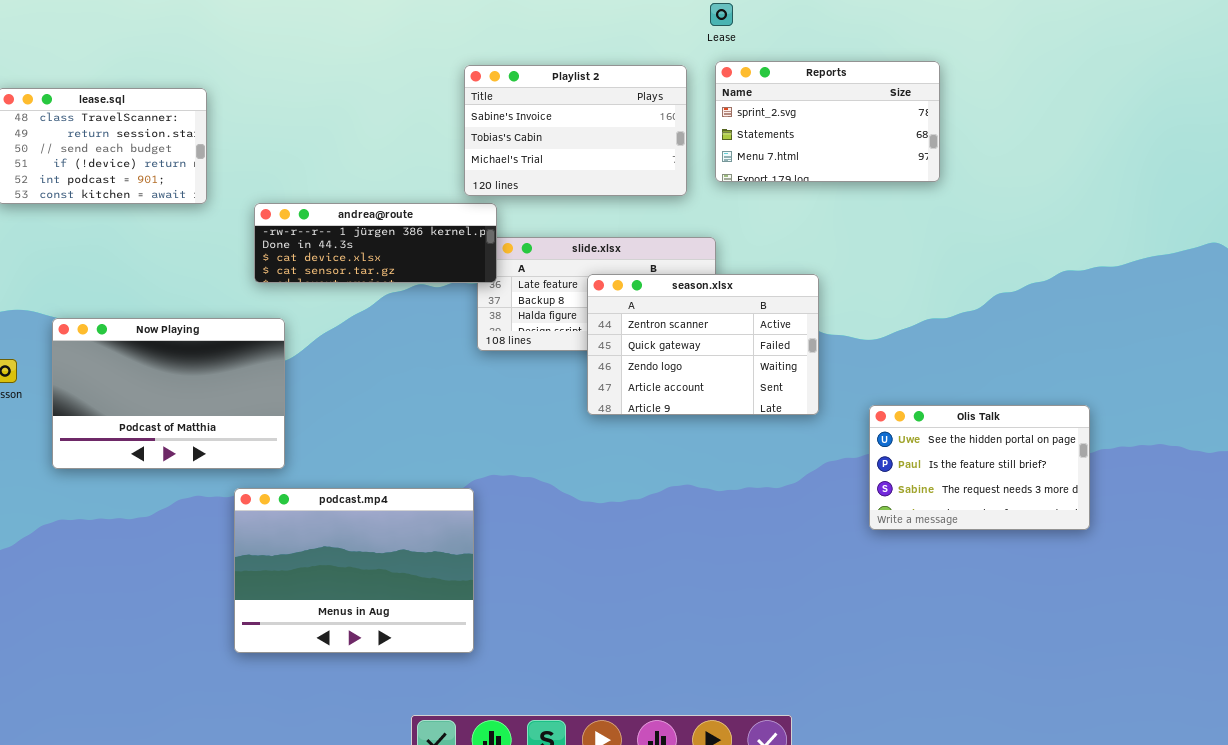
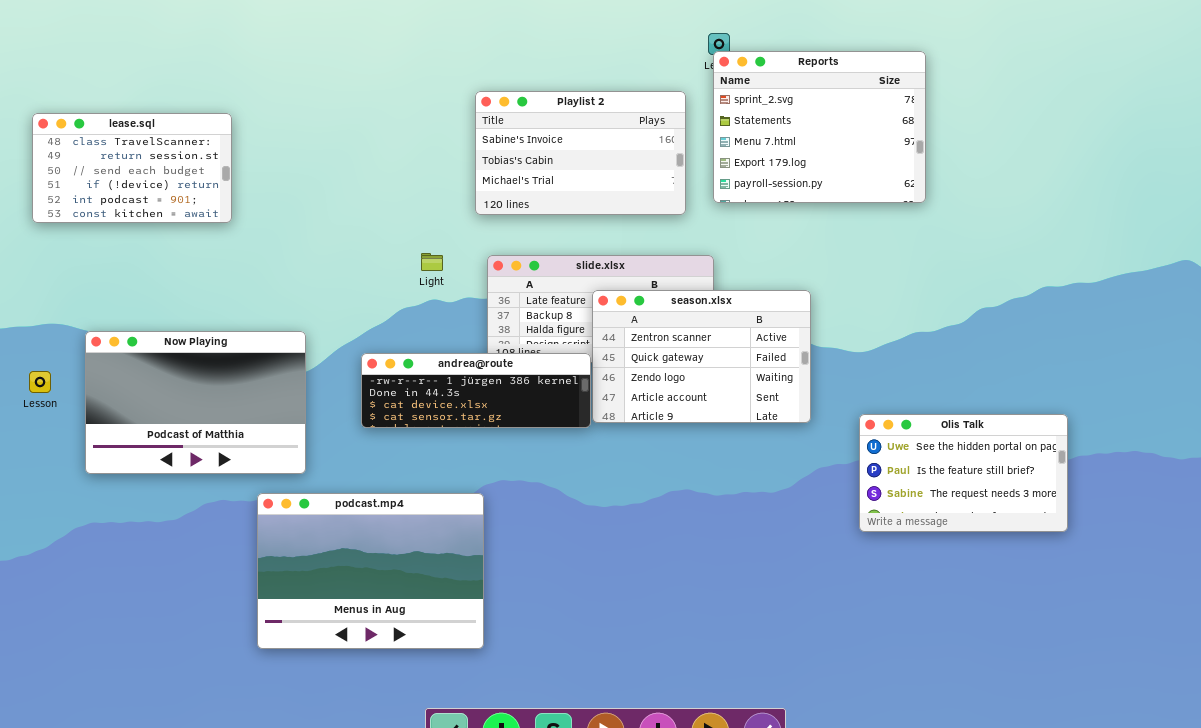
Reports: [715,61,940,182] -> [713,51,926,203], resized
andrea@route: [254,203,497,283] -> [361,353,591,428], moved

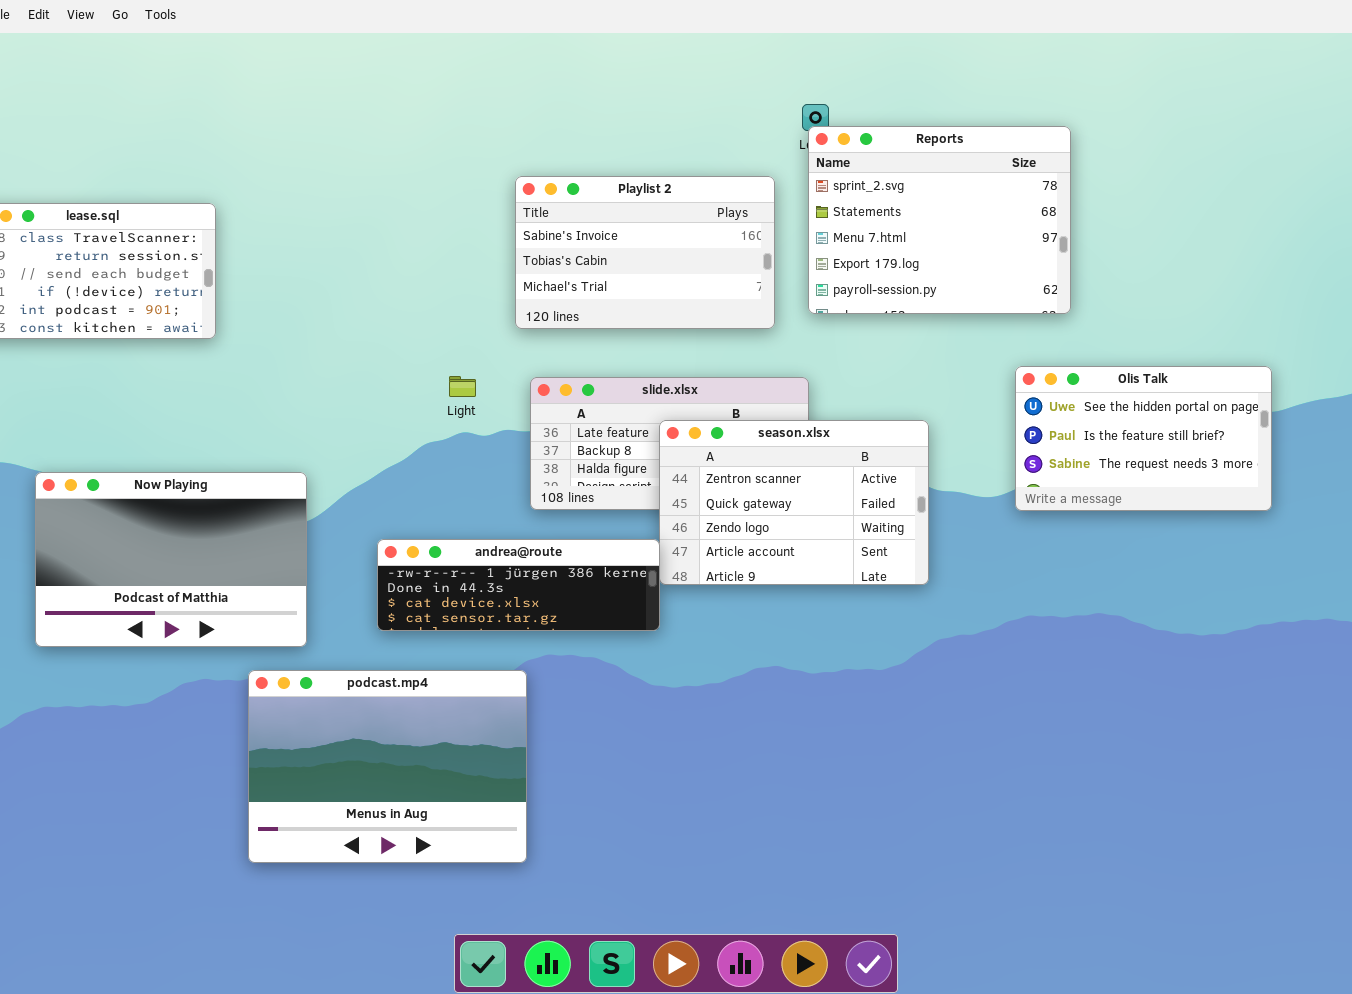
andrea@route: [361,353,591,428] -> [377,539,660,631], moved
Olis Talk: [859,414,1068,532] -> [1015,366,1272,511], moved

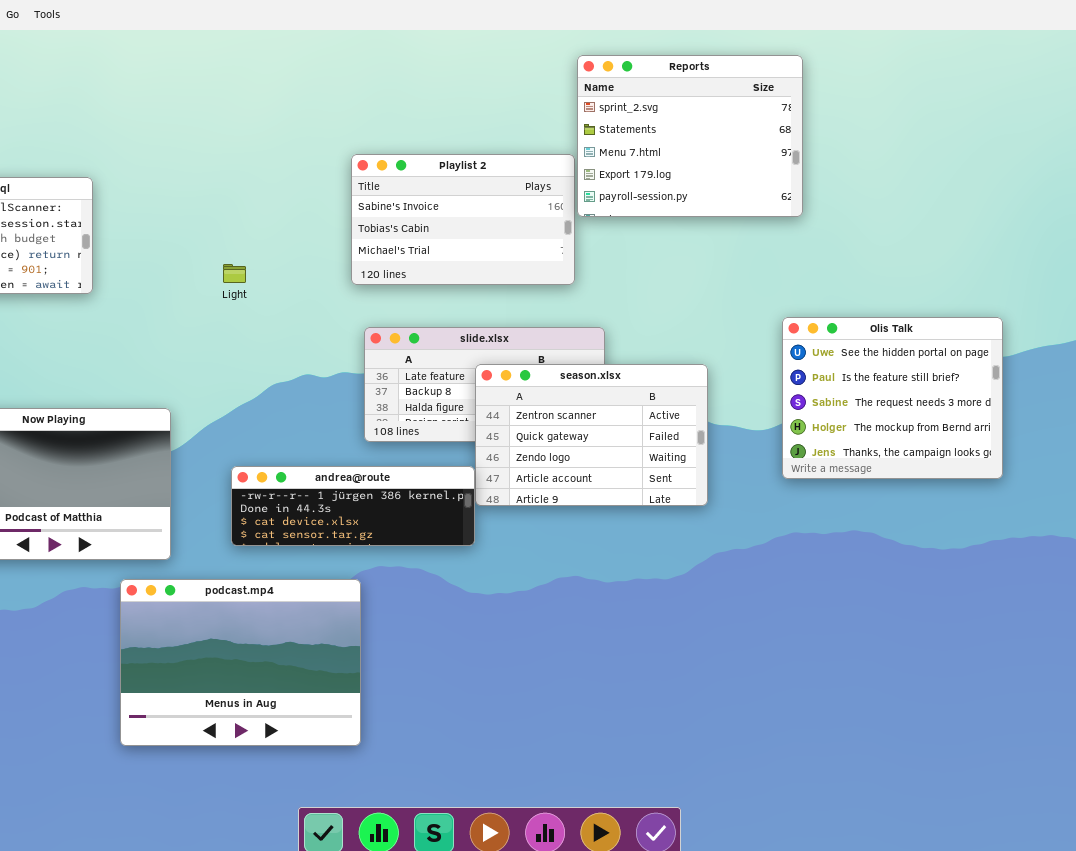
Reports: [808,126,1071,314] -> [577,55,803,217], moved
Olis Talk: [1015,366,1272,511] -> [782,317,1003,479], resized
Light: [449,376,476,397] -> [223,264,246,283], moved

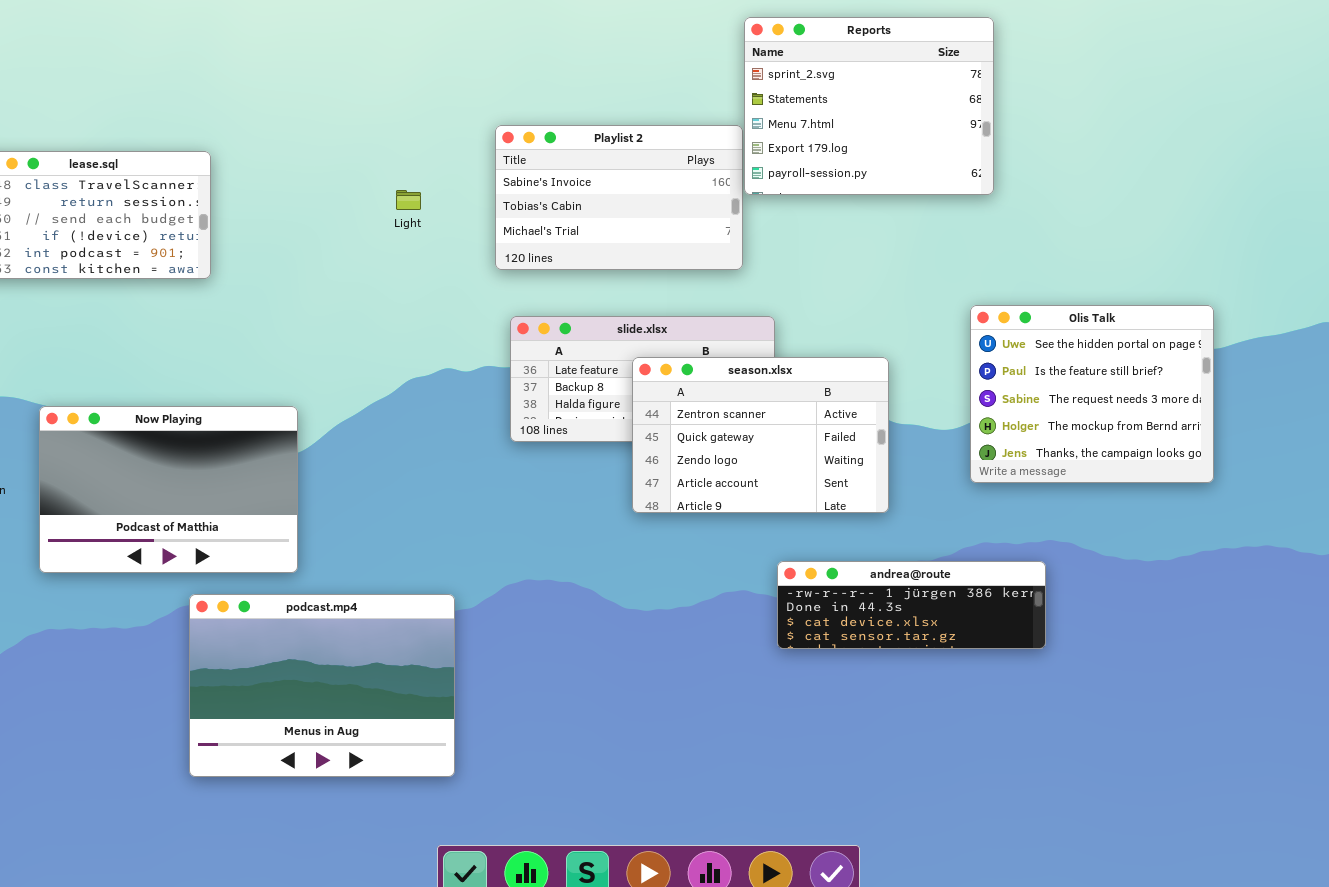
Light: [223,264,246,283] -> [396,190,421,210], moved
andrea@route: [231,466,475,546] -> [777,561,1046,649], moved
podcast.mp4: [120,579,361,746] -> [189,594,455,777], moved

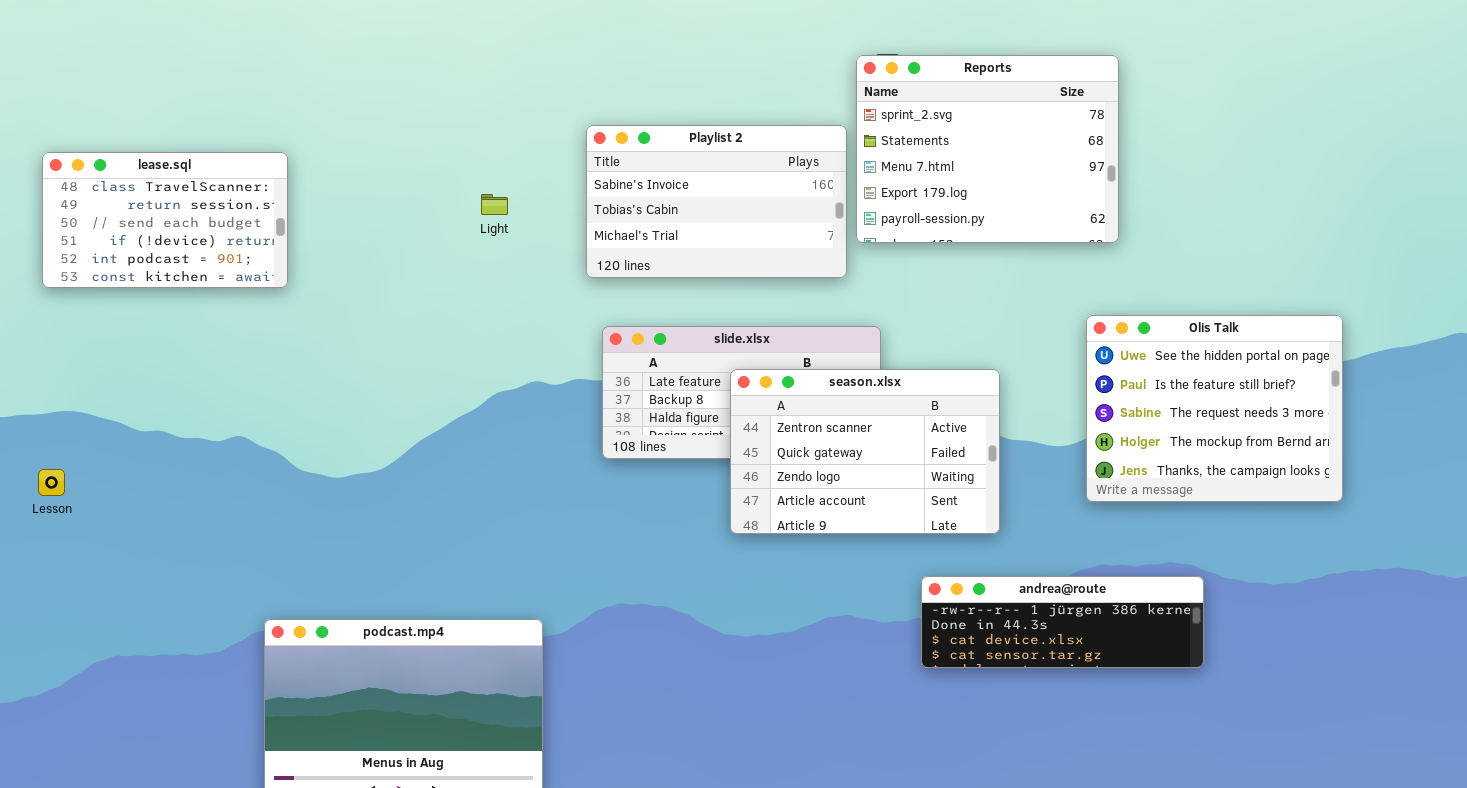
Reports: [744,17,994,195] -> [856,55,1119,243], moved
Now Playing: [39,406,298,573] -> none, closed
andrea@route: [777,561,1046,649] -> [921,576,1204,668], moved

